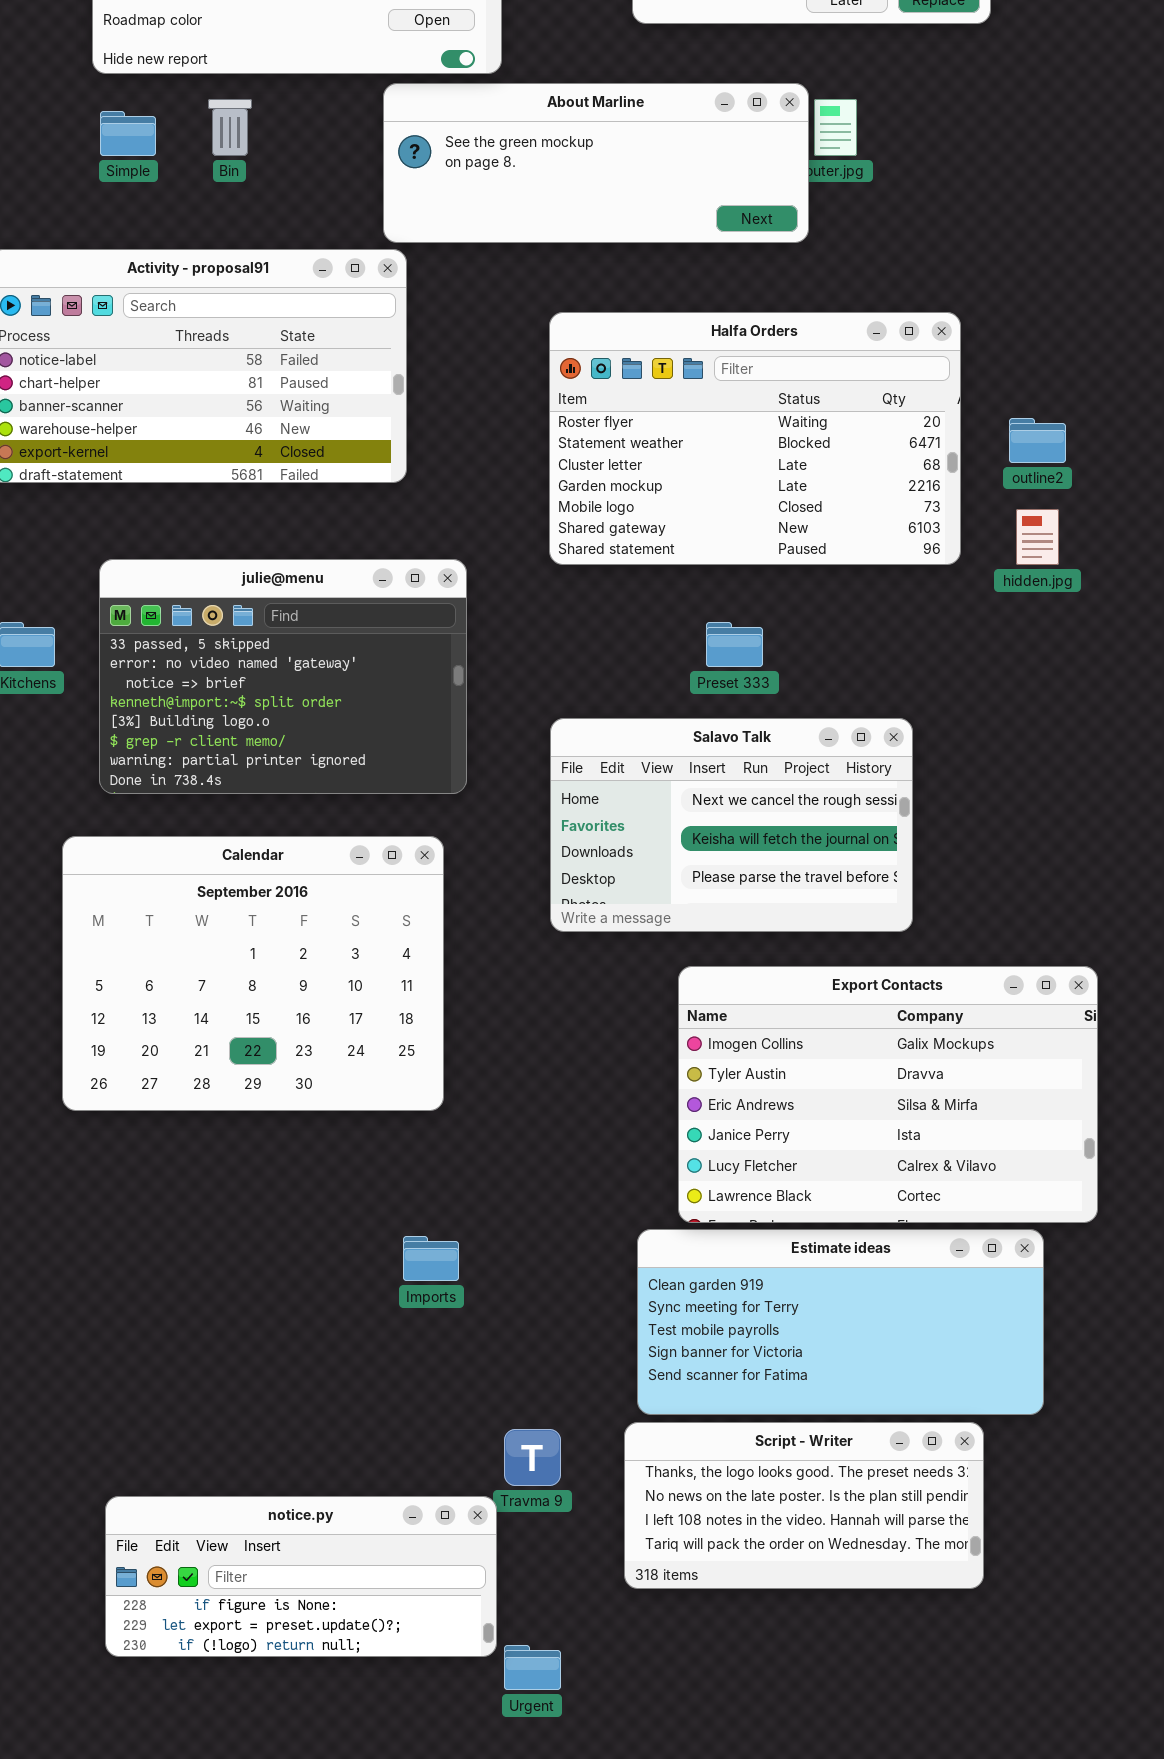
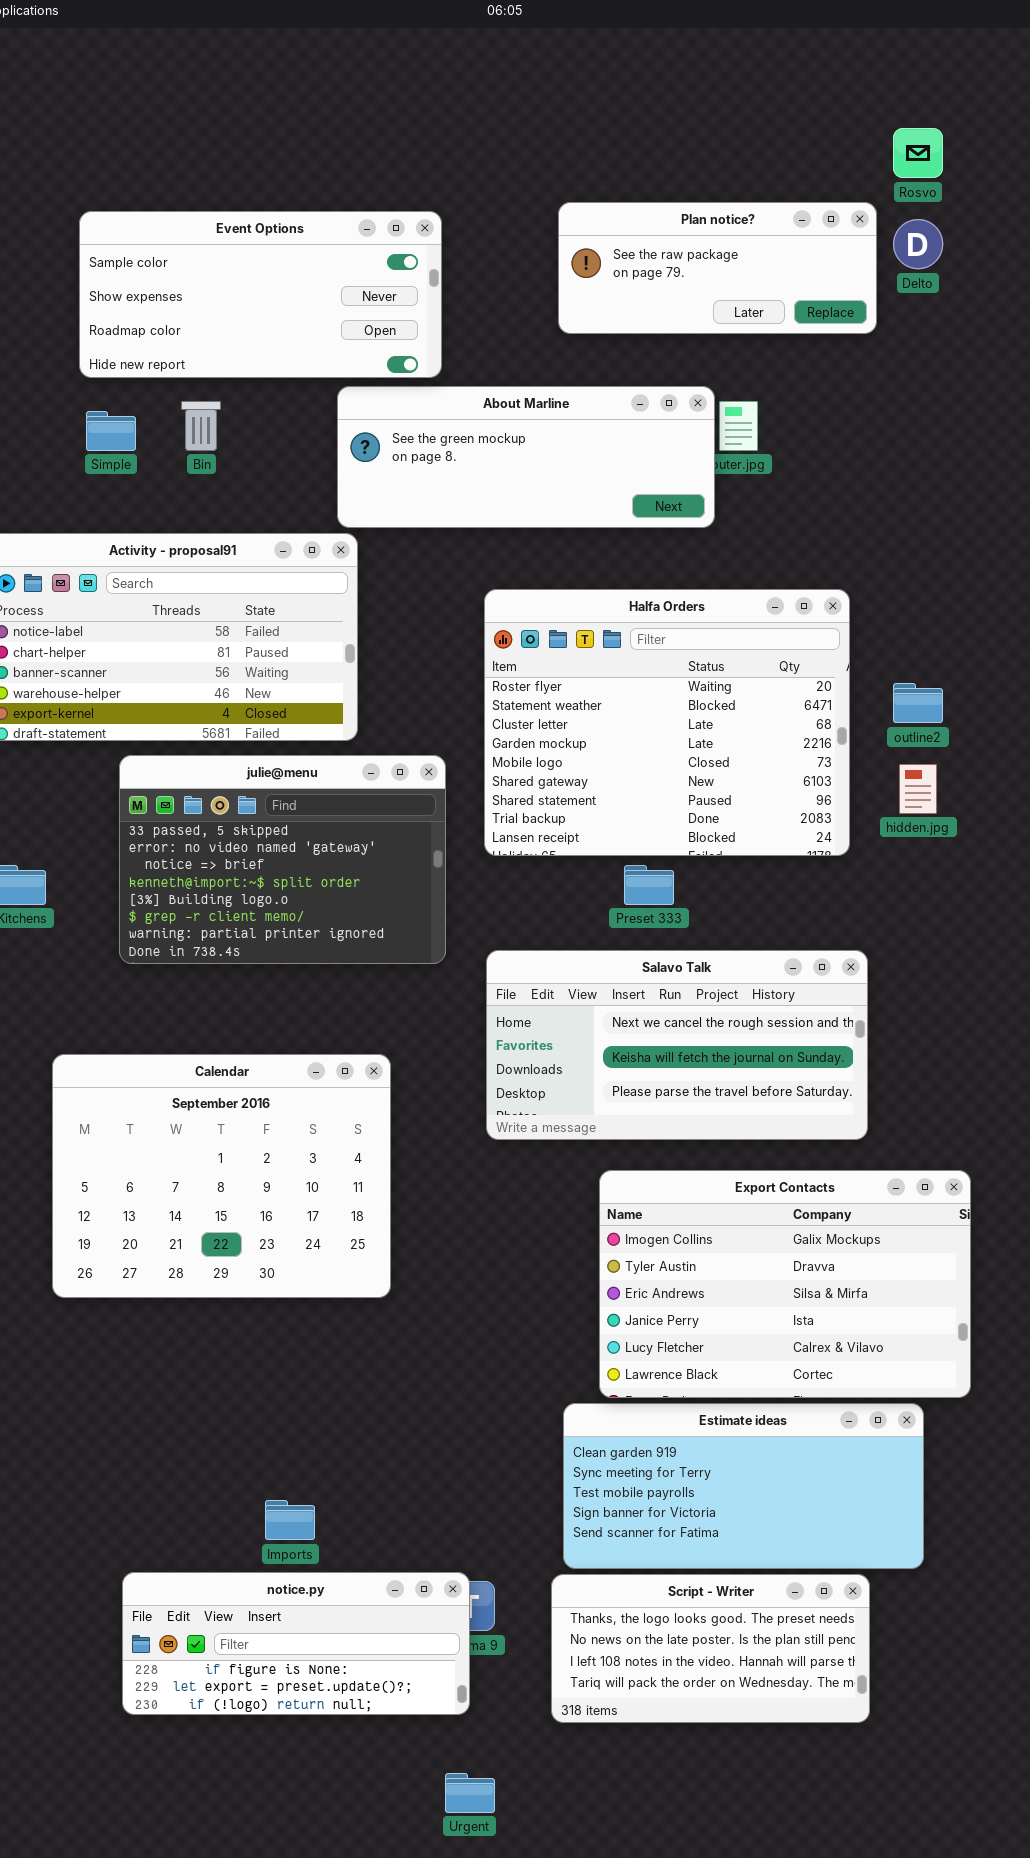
Halfa Orders: [549,312,961,565] -> [484,589,850,856], resized
julie@menu: [99,559,467,794] -> [119,755,446,964], moved
Salavo Talk: [550,718,913,932] -> [486,950,868,1140], resized
Imports: [403,1236,459,1281] -> [265,1500,315,1540], moved
notice.py: [105,1496,497,1657] -> [122,1572,470,1715], moved

